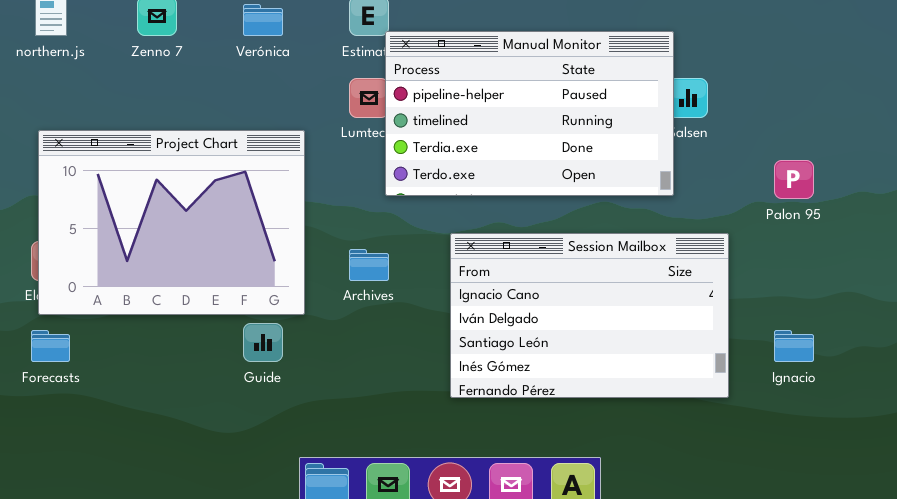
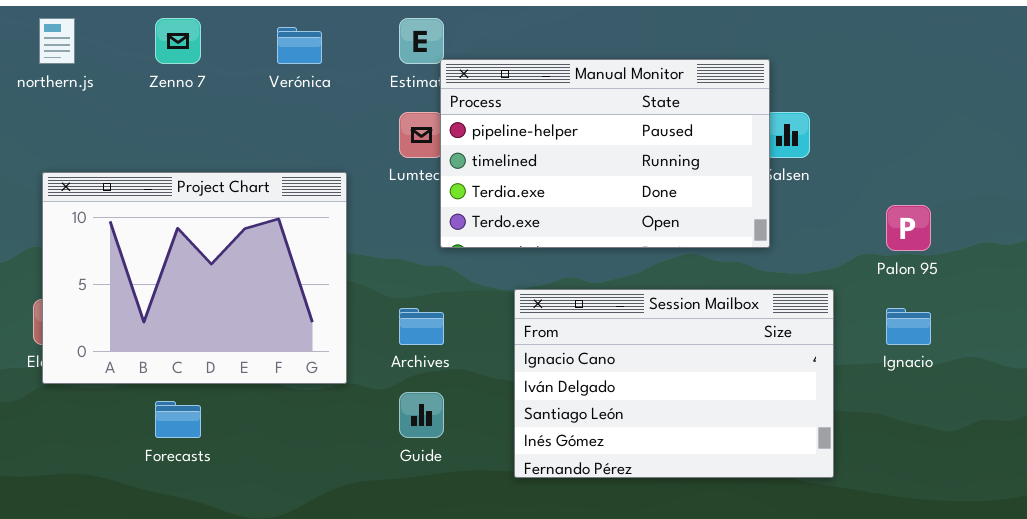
Guide: [243,323,283,362] -> [399,392,444,438], moved
Forecasts: [31,330,70,362] -> [155,401,201,438], moved
Ignacio: [774,330,814,362] -> [886,308,931,345], moved

